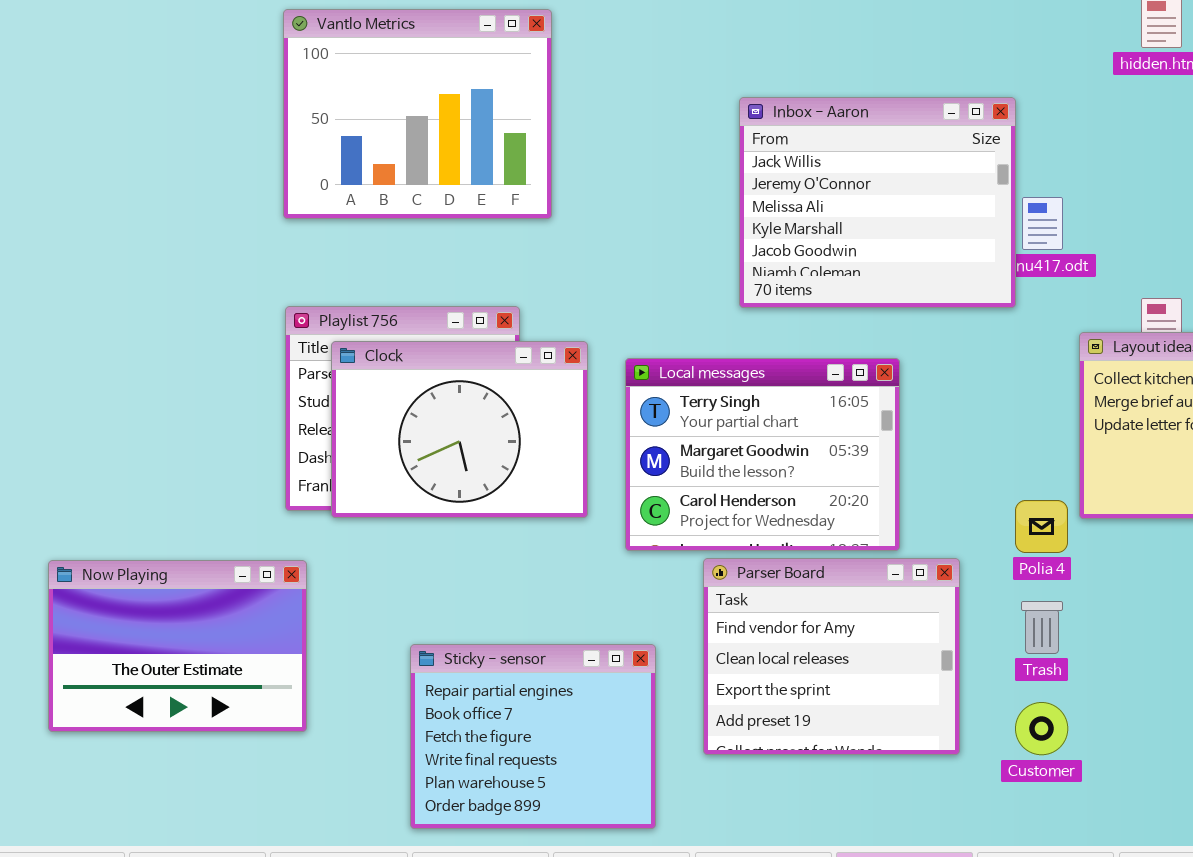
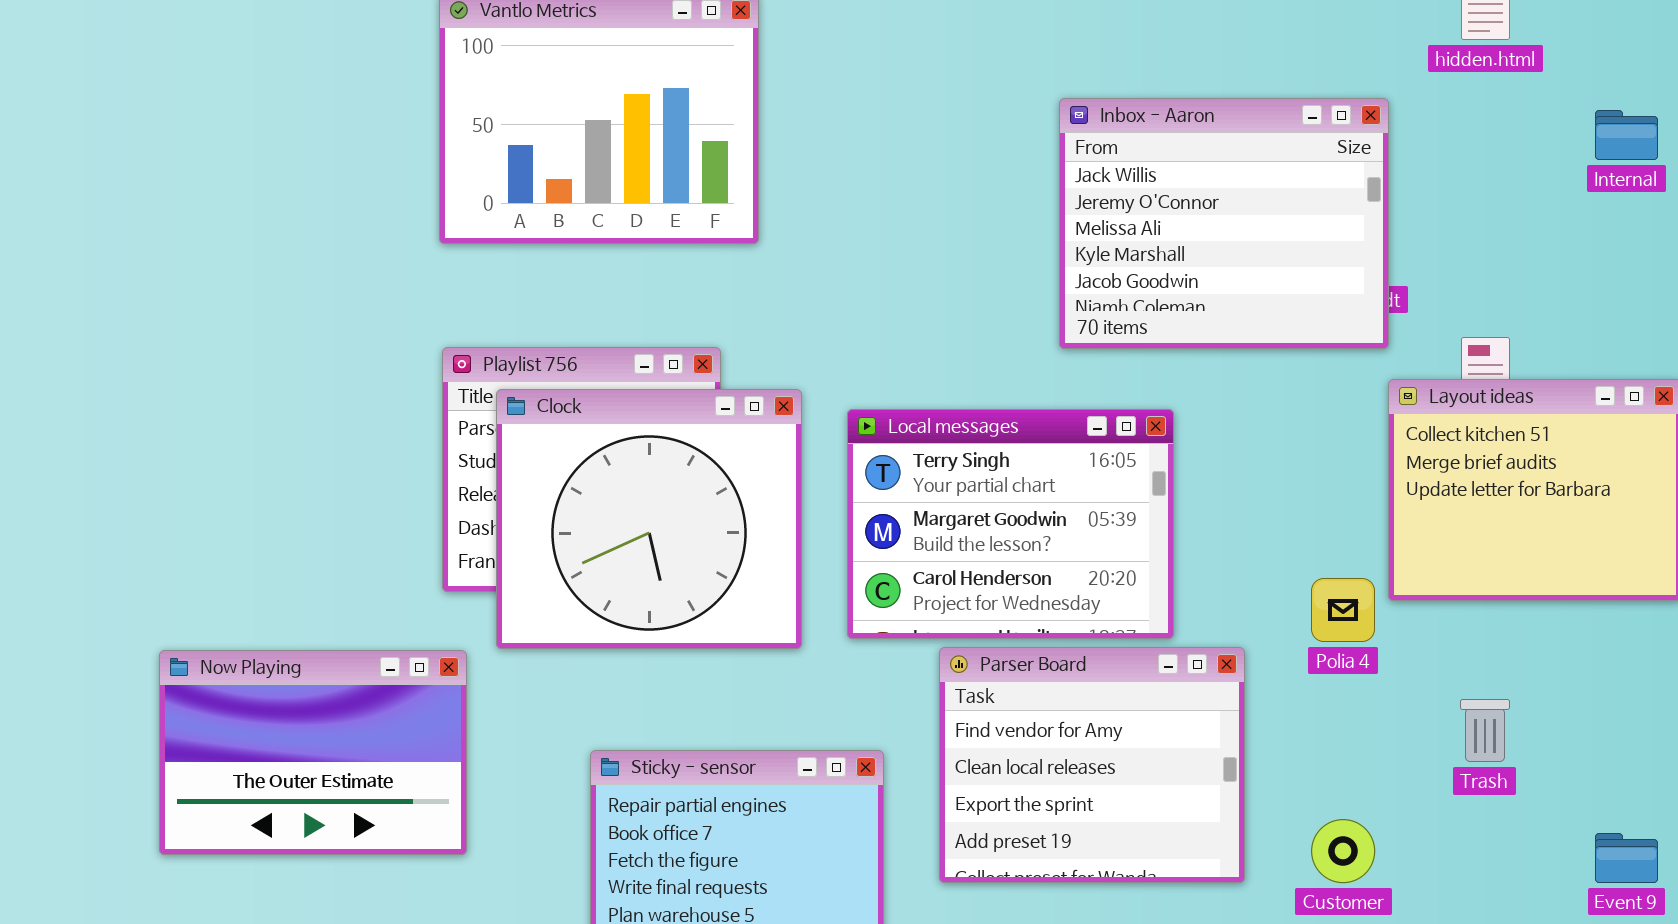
Inbox - Aaron: [739,97,1016,308] -> [1059,98,1389,349], moved
Clock: [331,341,588,518] -> [496,389,802,649], resized
Trash: [1021,601,1063,654] -> [1460,699,1510,762], moved

